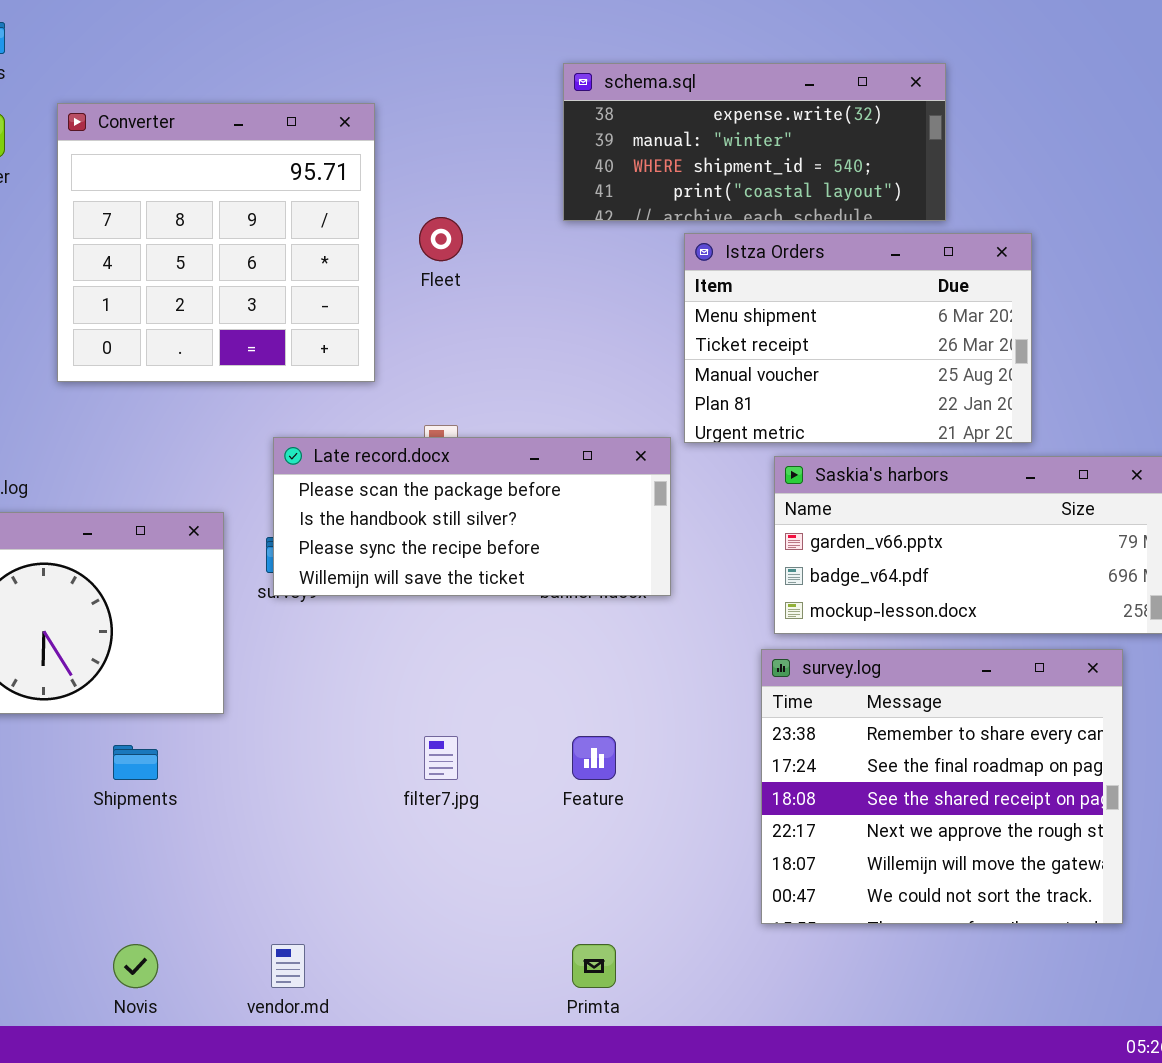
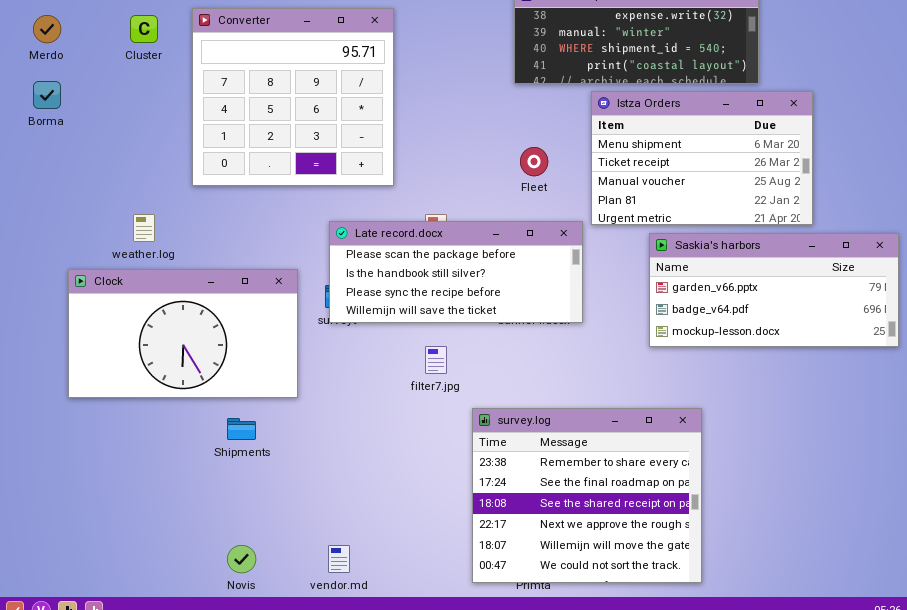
Fleet: [419,217,463,261] -> [520,147,548,176], moved
survey.log: [761,649,1123,924] -> [472,408,702,583], moved
filter7.jpg: [424,736,458,780] -> [425,346,447,374], moved

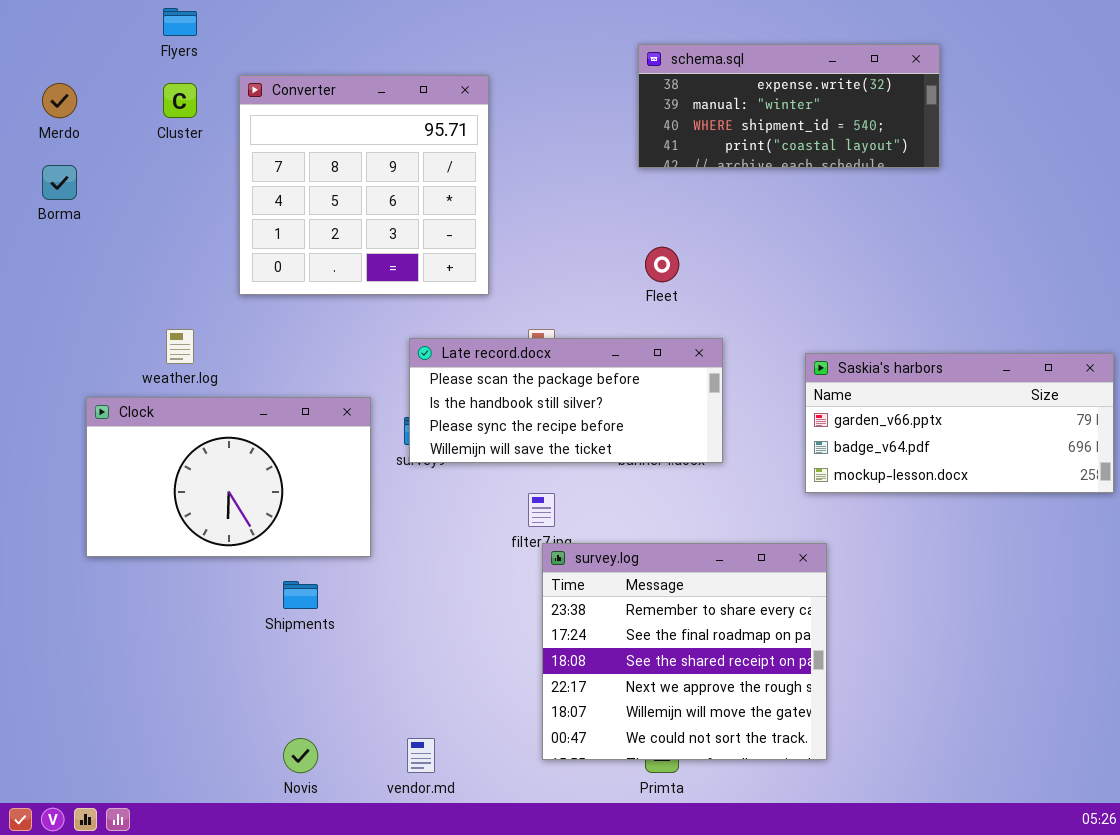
Istza Orders: [591,91,813,225] -> none, closed
survey.log: [472,408,702,583] -> [542,543,827,760], moved

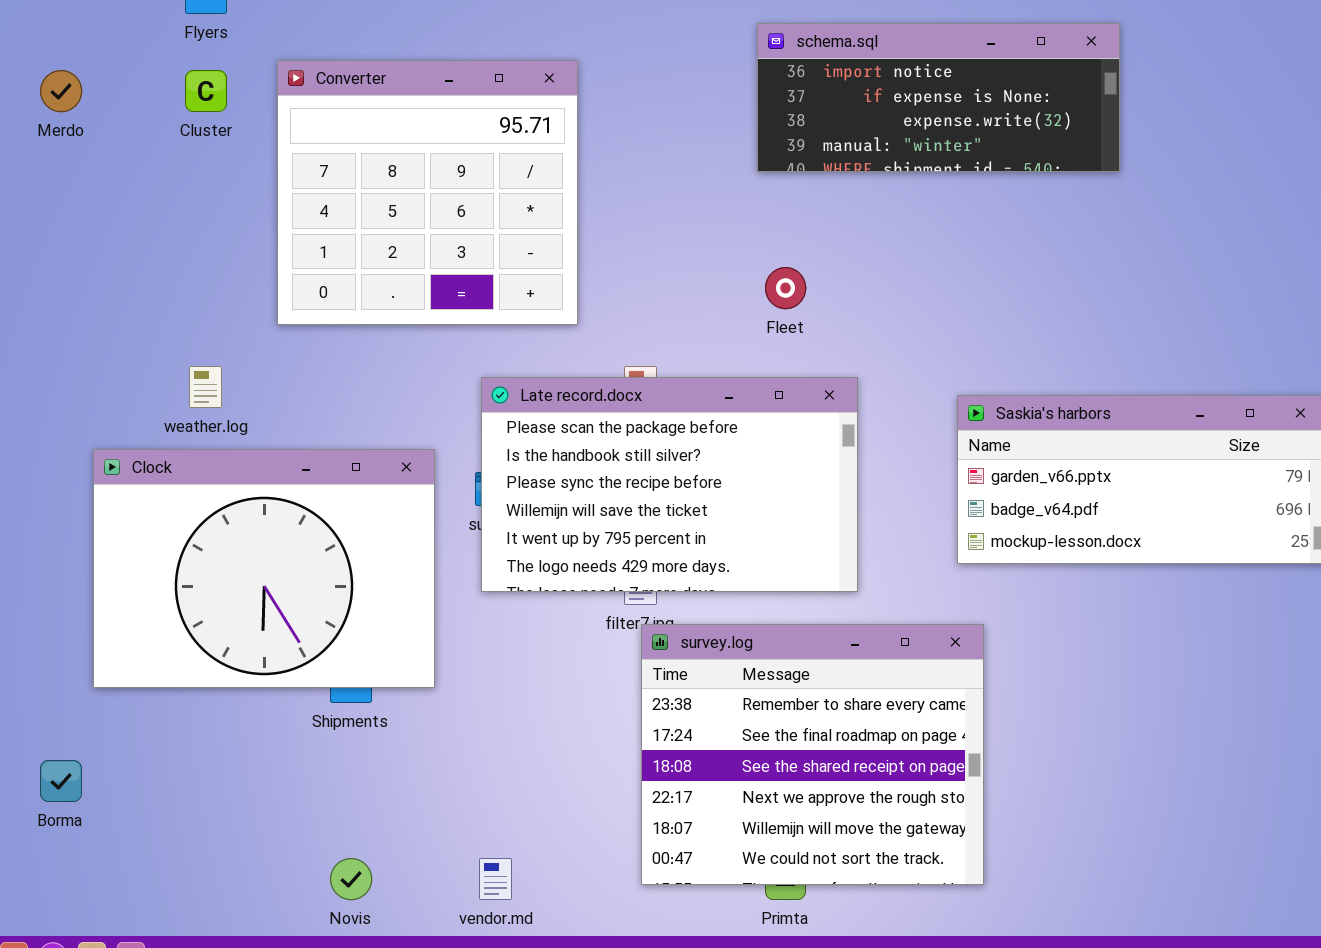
schema.sql: [638,44,940,168] -> [757,23,1120,172], scrolled up 2 rows
Borma: [42,165,77,200] -> [40,760,82,802], moved
Late record.docx: [409,338,723,463] -> [481,377,858,592], resized
Clock: [86,397,371,557] -> [93,449,435,688], resized

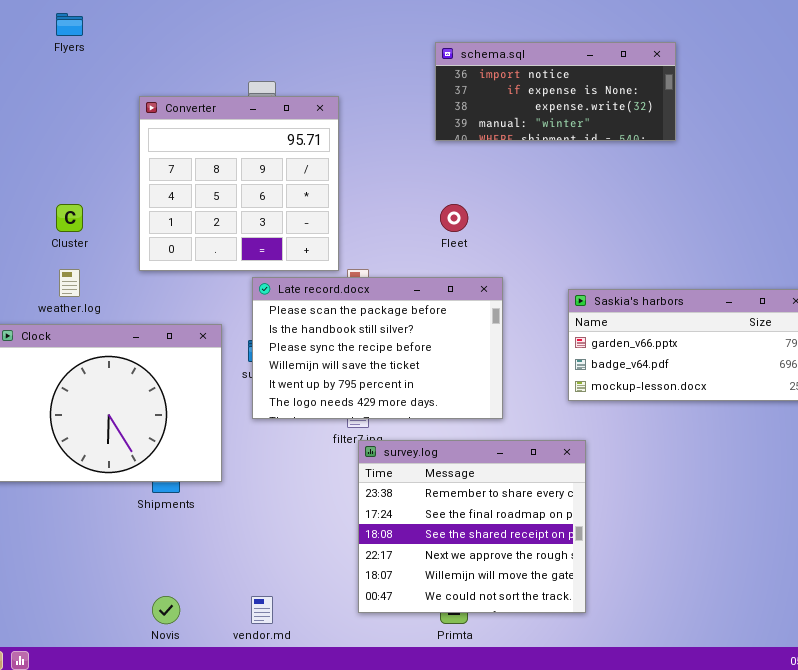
Converter: [277,60,578,325] -> [139,96,339,271], moved
Cluster: [185,70,227,112] -> [56,204,83,232], moved

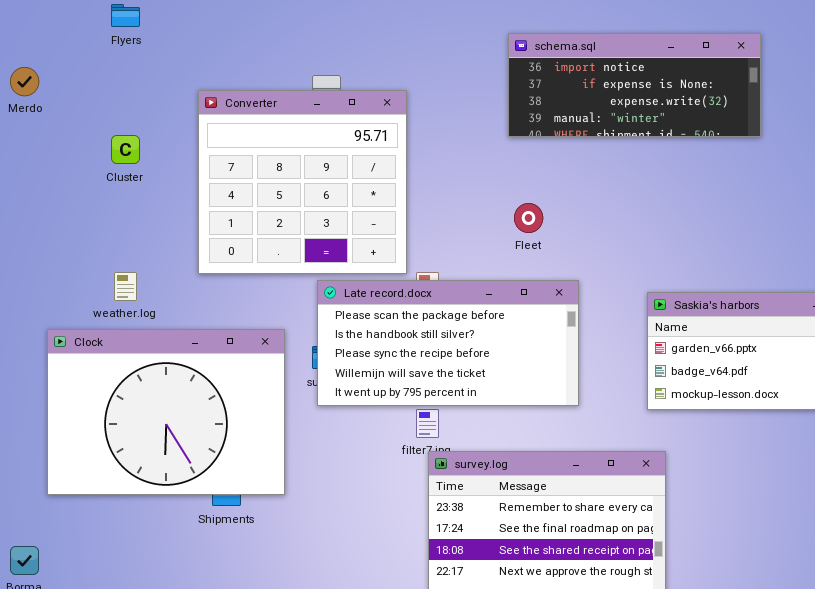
Cluster: [56,204,83,232] -> [111,135,140,164], moved
Late record.docx: [252,277,503,419] -> [317,280,579,406], resized

